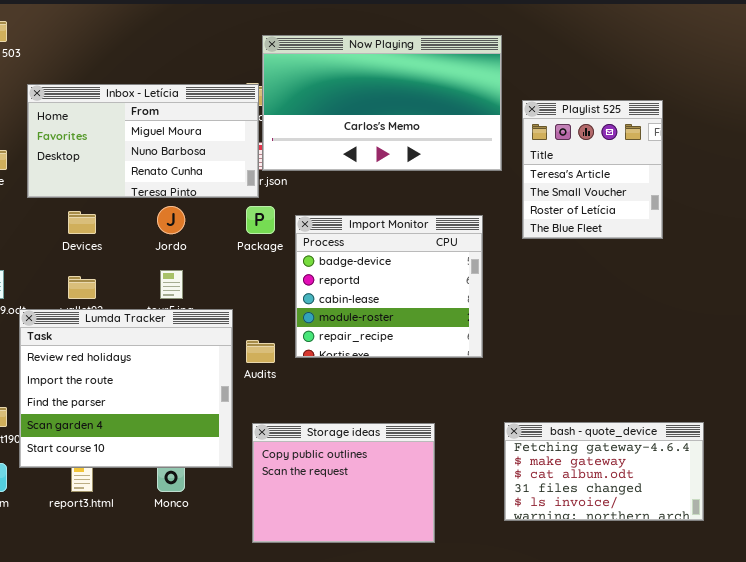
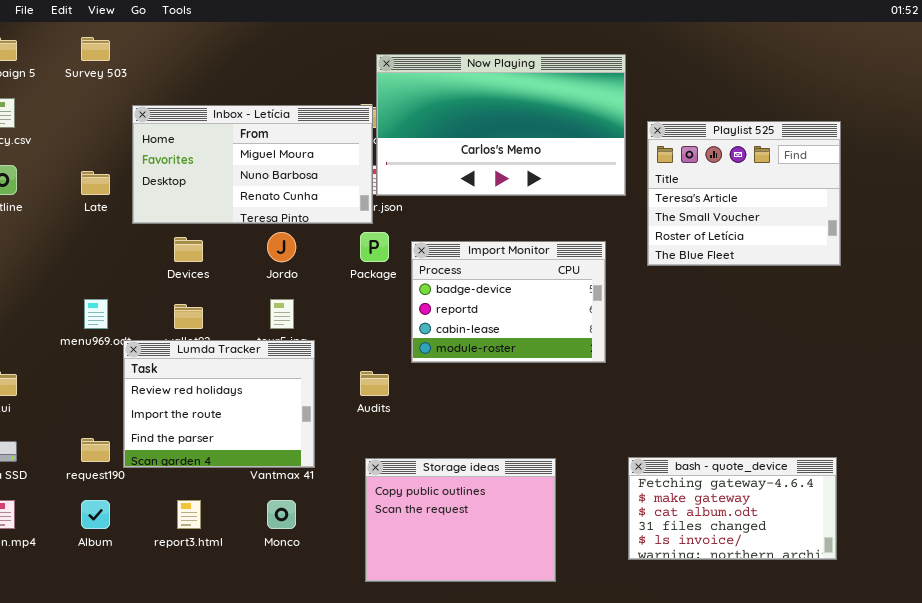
Playlist 525: [522,100,663,239] -> [647,121,841,266], resized
Import Monitor: [295,215,483,358] -> [411,241,606,363], resized
Lumda Tracker: [19,309,233,468] -> [123,340,315,468], resized

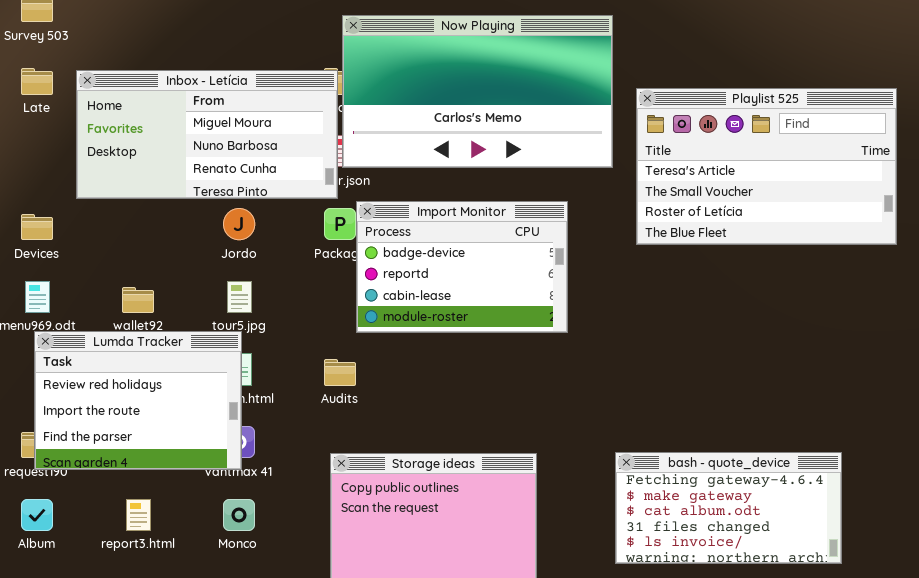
Playlist 525: [647,121,841,266] -> [636,88,897,245], resized
Late: [81,171,110,195] -> [21,68,53,95], moved
Devices: [174,237,203,262] -> [21,214,53,240], moved
Import Monitor: [411,241,606,363] -> [356,201,568,333], moved
Lumda Tracker: [123,340,315,468] -> [34,331,242,470], moved

